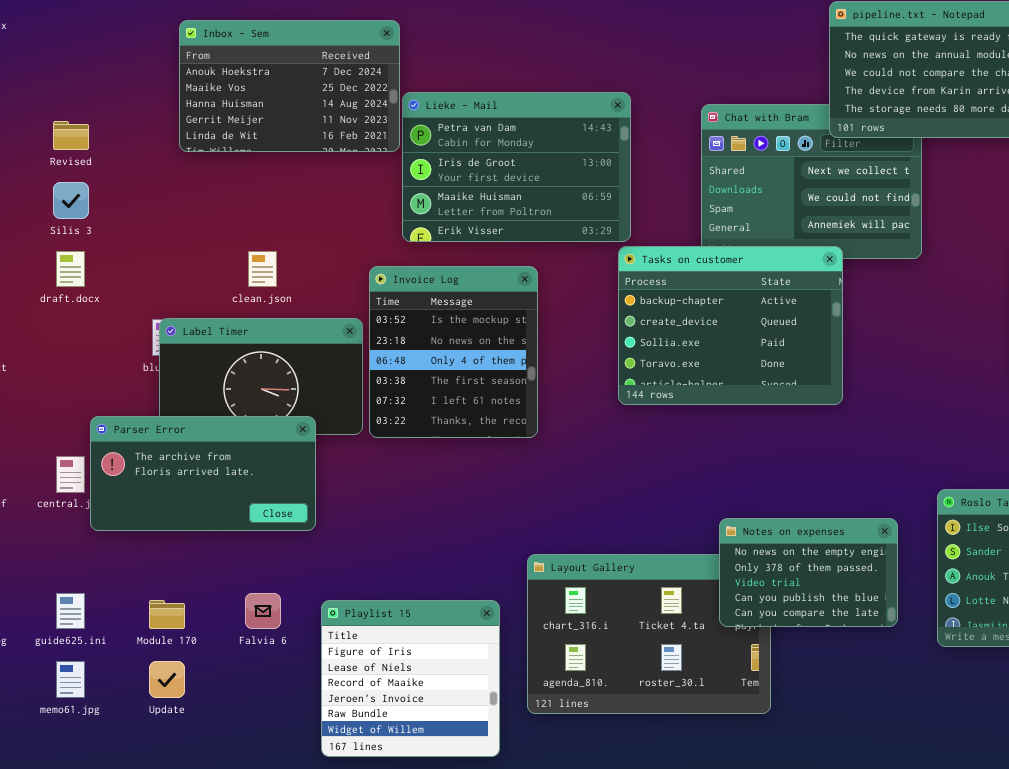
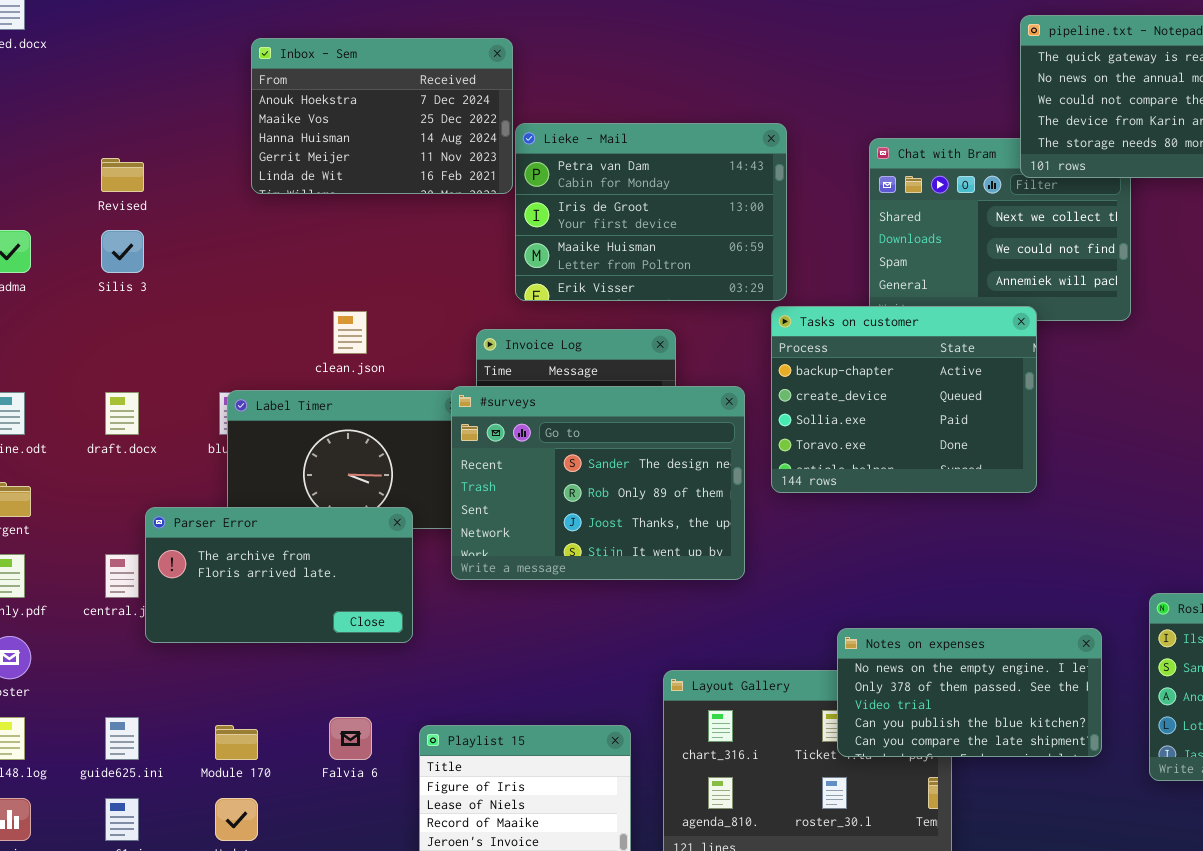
draft.docx: [56,251,85,287] -> [105,392,139,435], moved
#surveys: none -> [451,386,745,580], opened
Notes on expenses: [719,518,898,627] -> [837,628,1102,757], resized

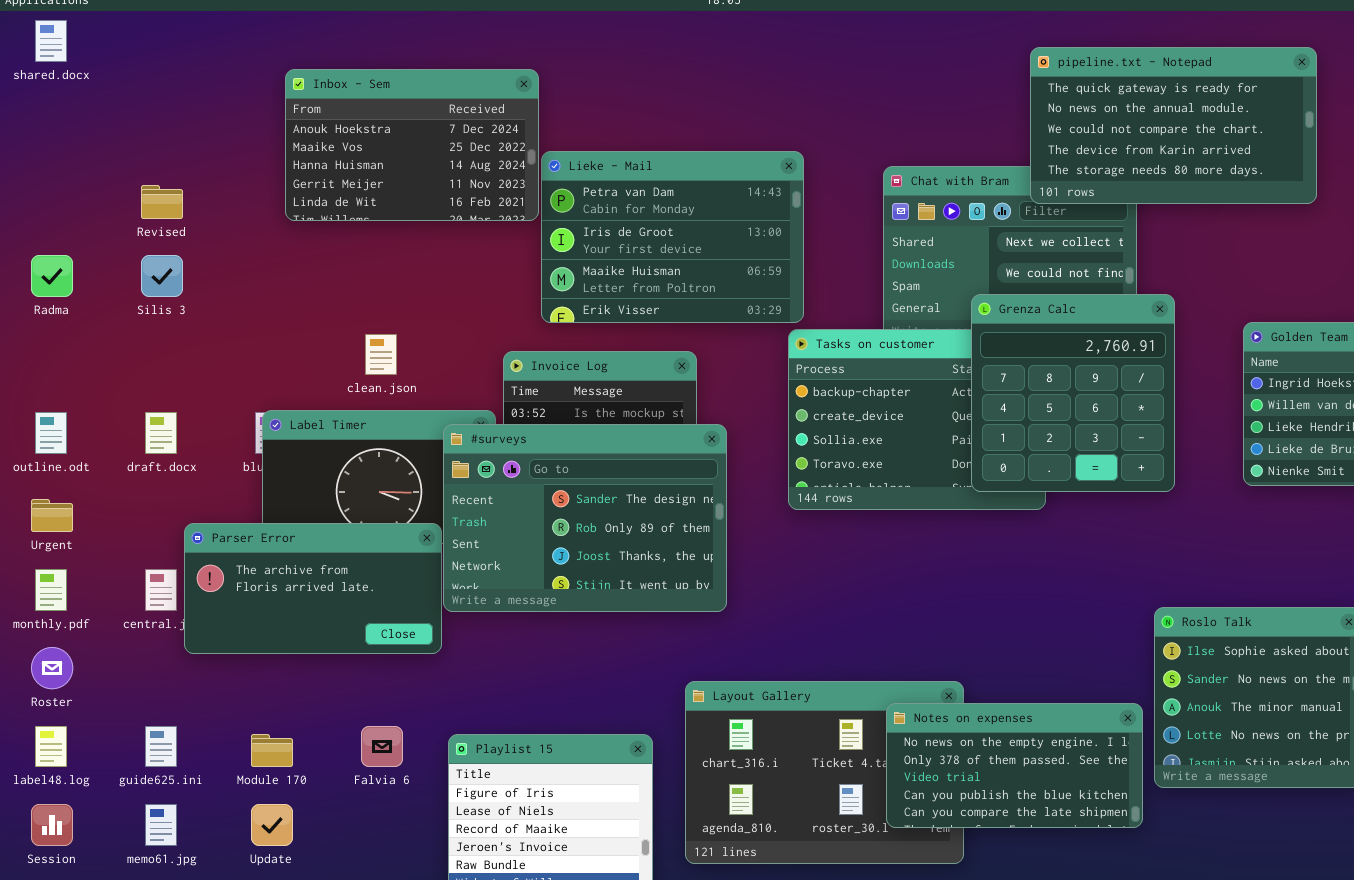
Grenza Calc: none -> [971,294,1175,492], opened
#surveys: [451,386,745,580] -> [443,424,727,612], moved
Notes on expenses: [837,628,1102,757] -> [886,703,1143,828], moved

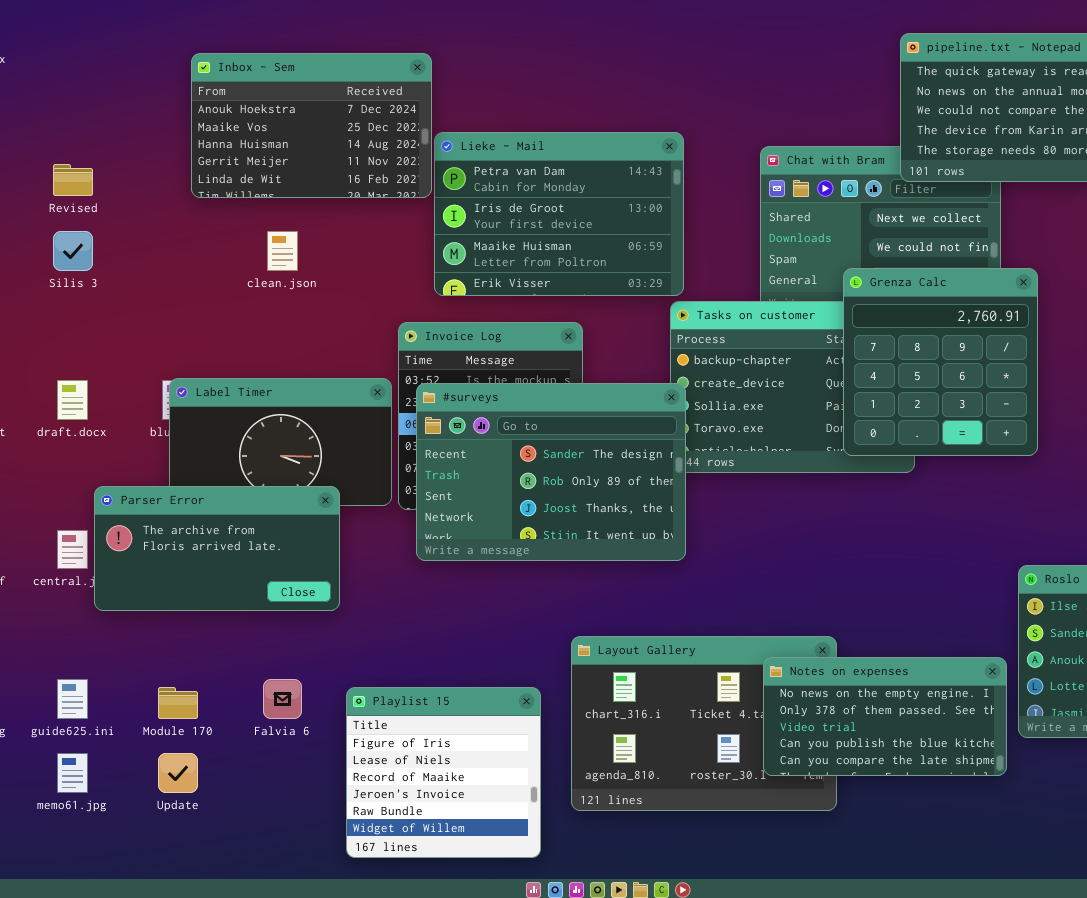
clean.json: [365,334,397,375] -> [267,231,298,271], moved
#surveys: [443,424,727,612] -> [416,383,686,561], moved

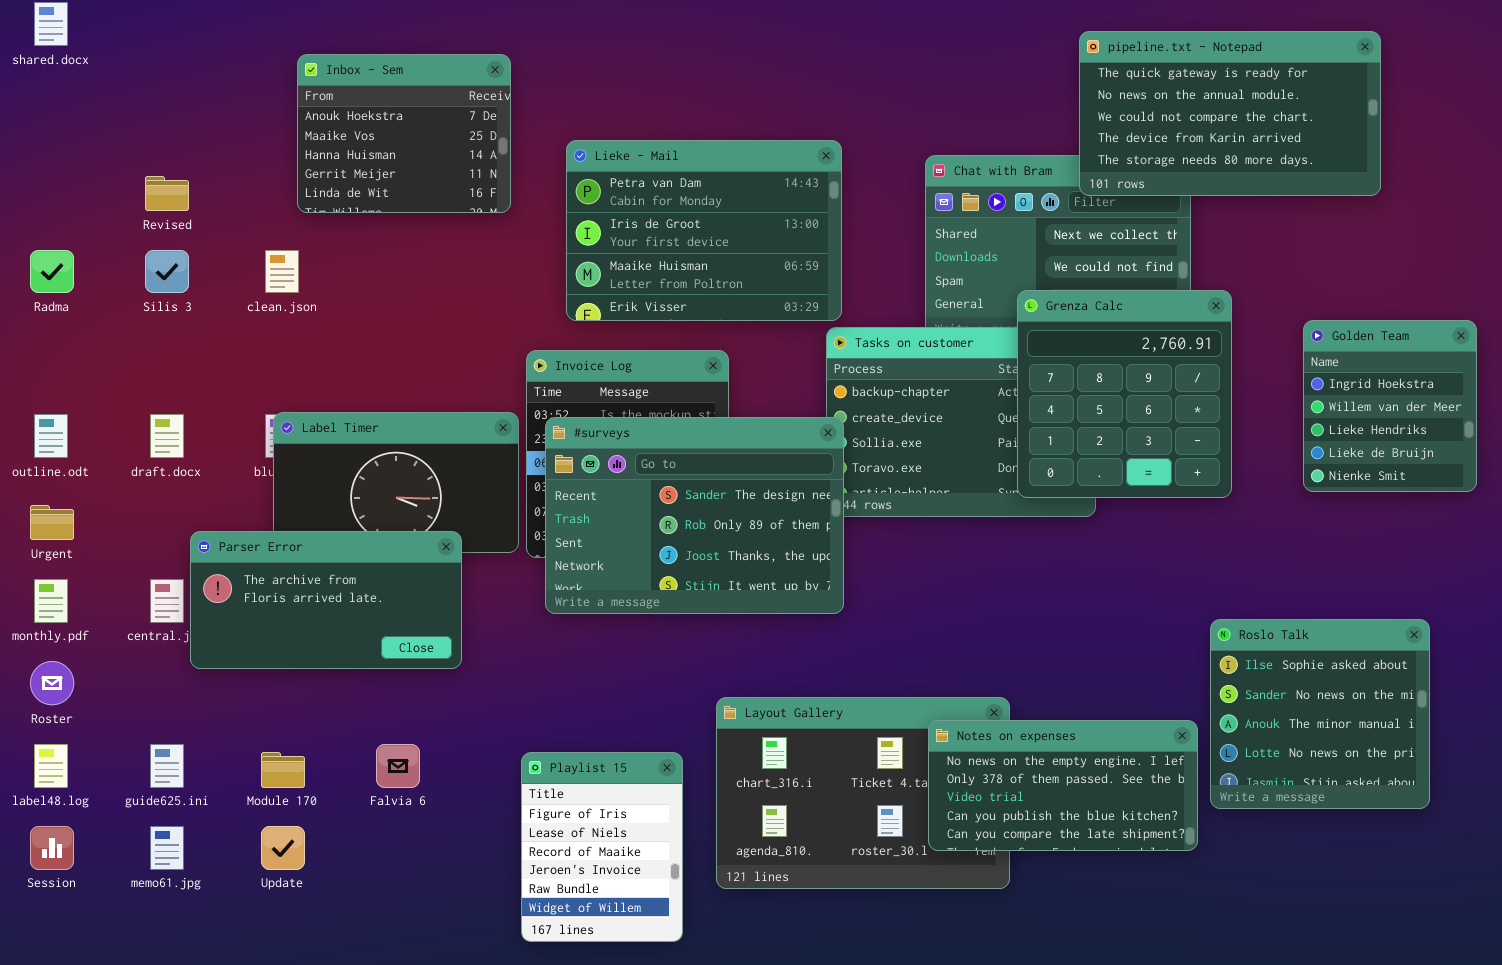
Inbox - Sem: [191,53,432,198] -> [297,54,511,213], resized
clean.json: [267,231,298,271] -> [265,250,299,293], moved
Playlist 15: [346,687,541,858] -> [521,752,683,942], resized

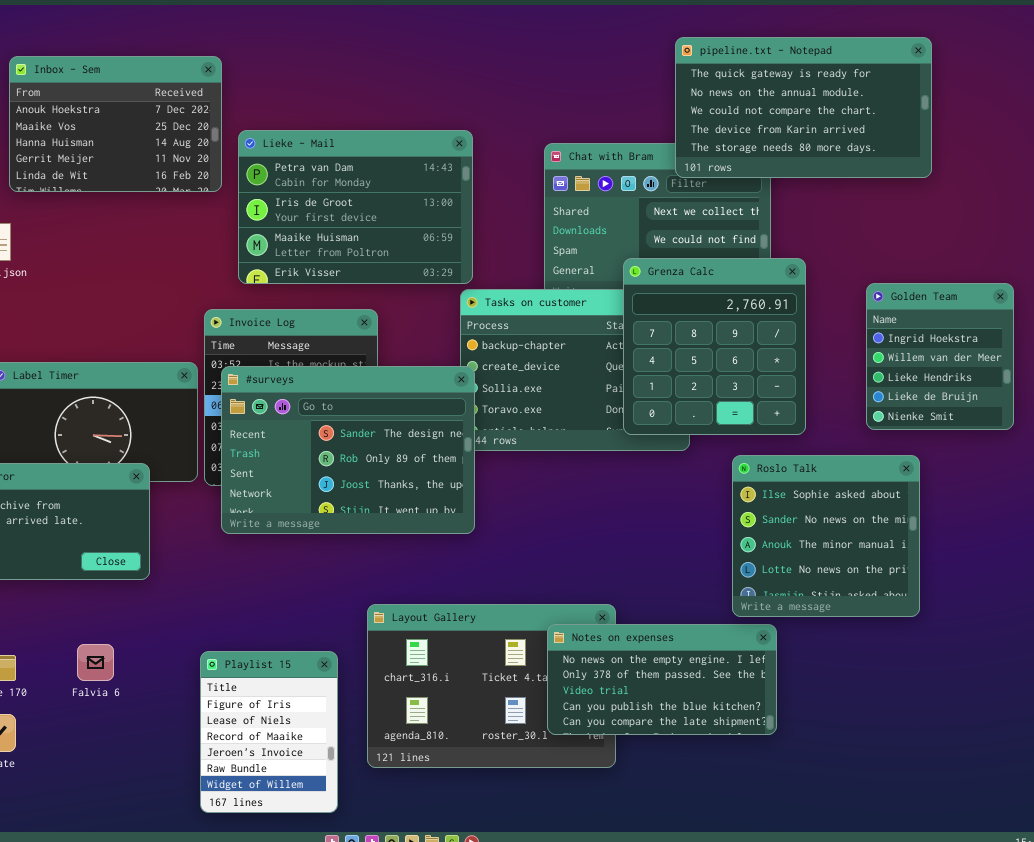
Inbox - Sem: [297,54,511,213] -> [9,56,222,192], resized
Roslo Talk: [1210,619,1430,809] -> [732,455,920,617], moved

